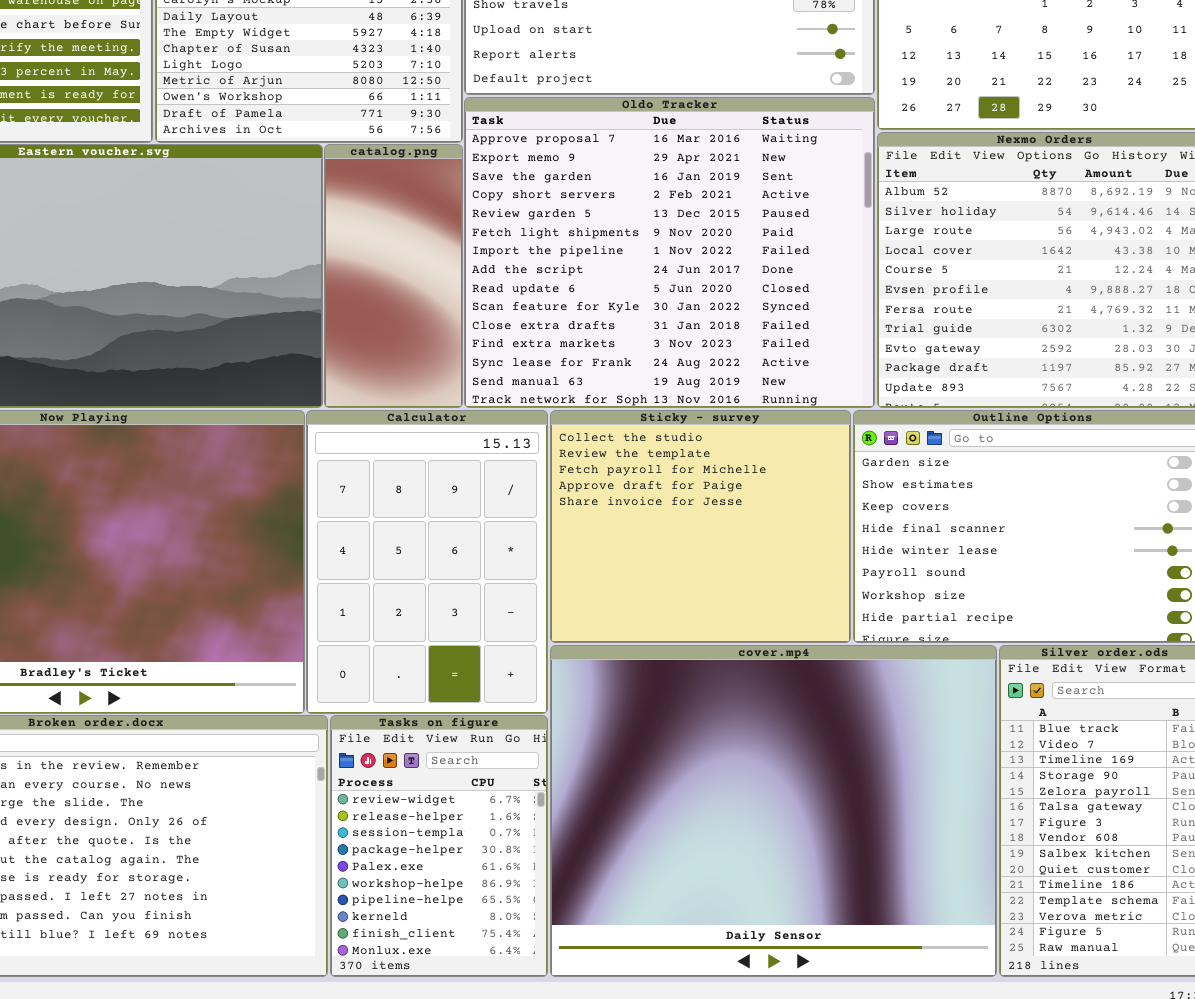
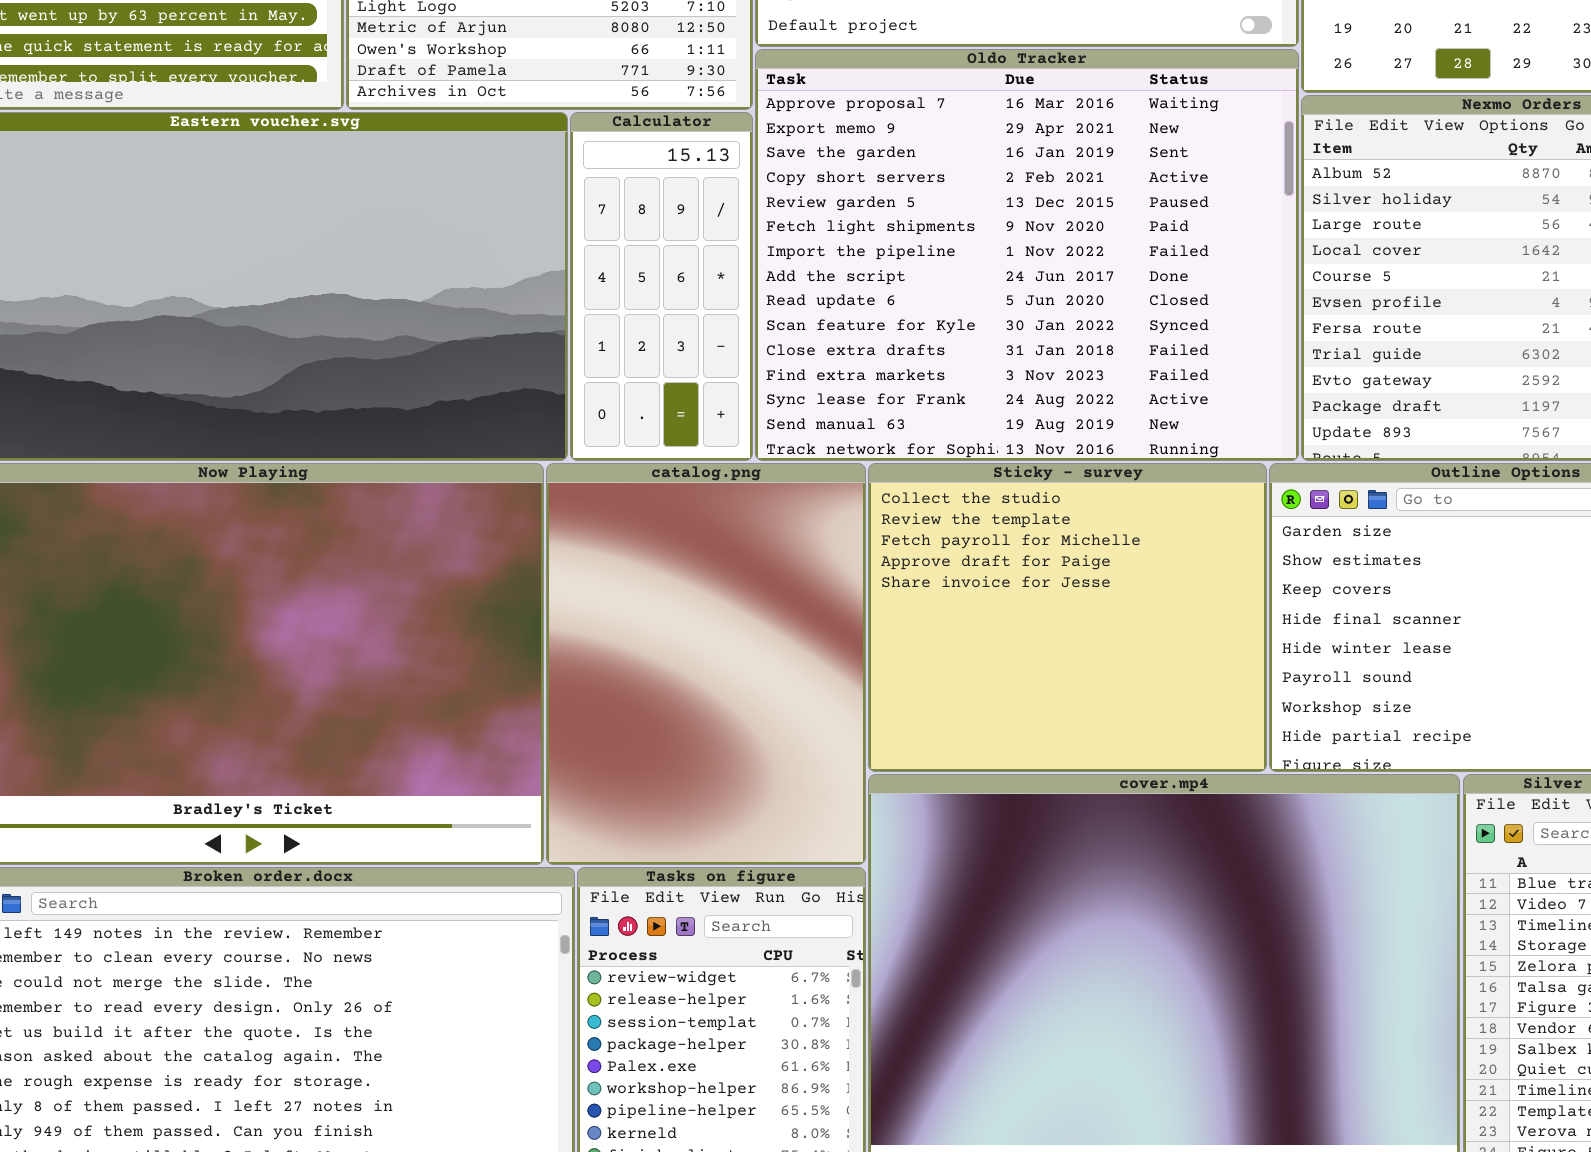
catalog.png: [324,144,463,408] -> [546,463,866,865], moved, resized
Calculator: [306,410,548,714] -> [570,112,753,461], moved, resized

